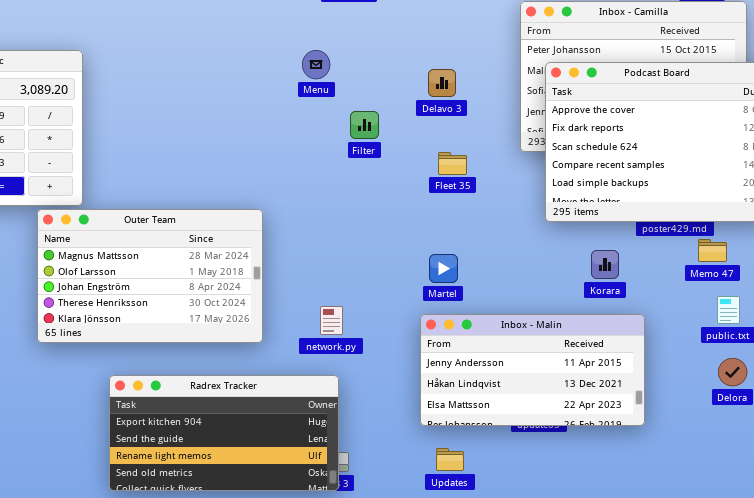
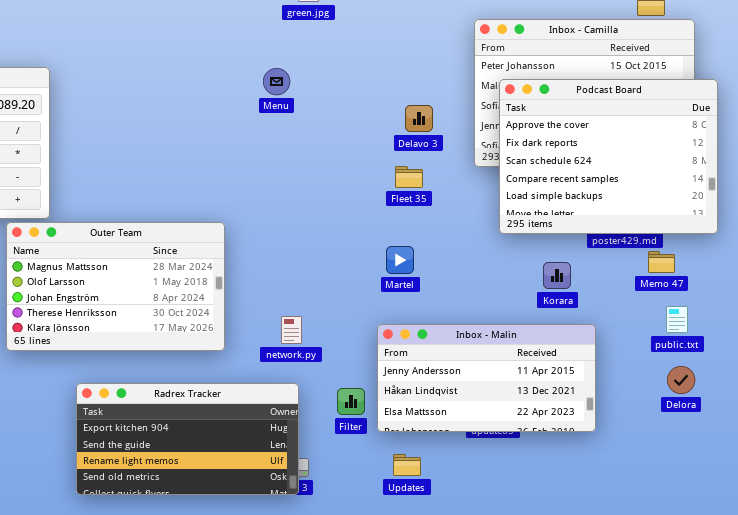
Delavo 3: [428,69,456,97] -> [405,105,433,132], moved
Filter: [350,111,379,139] -> [337,388,365,415], moved
Martel: [429,254,458,283] -> [386,246,414,274], moved

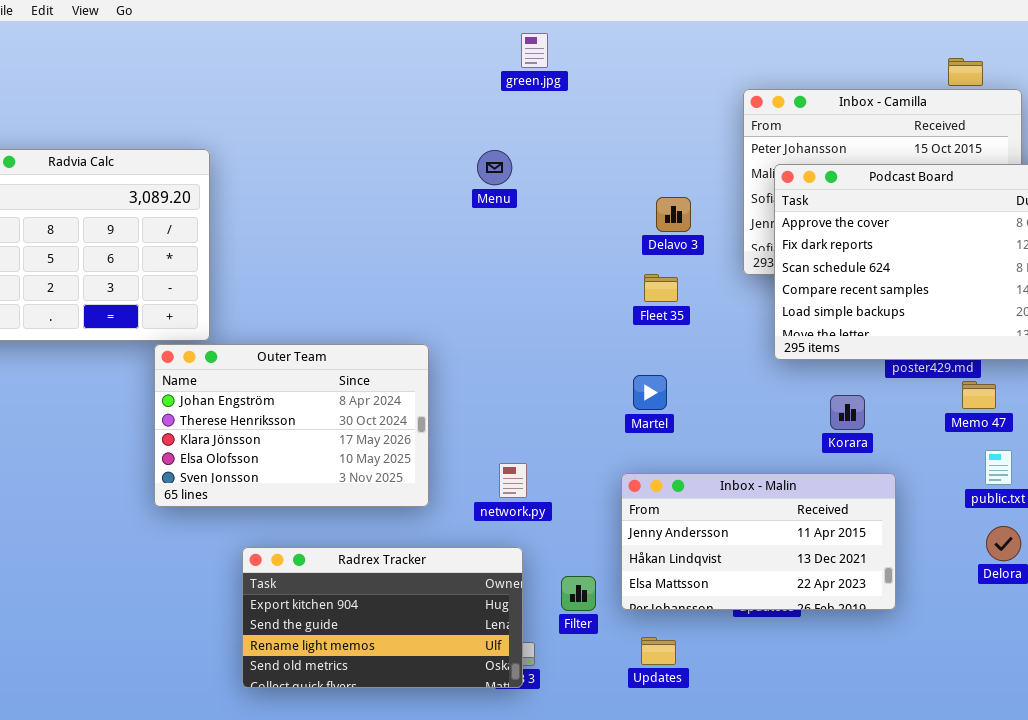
Outer Team: [6,222,225,351] -> [154,344,429,507], scrolled down 2 rows
Filter: [337,388,365,415] -> [561,576,596,611], moved

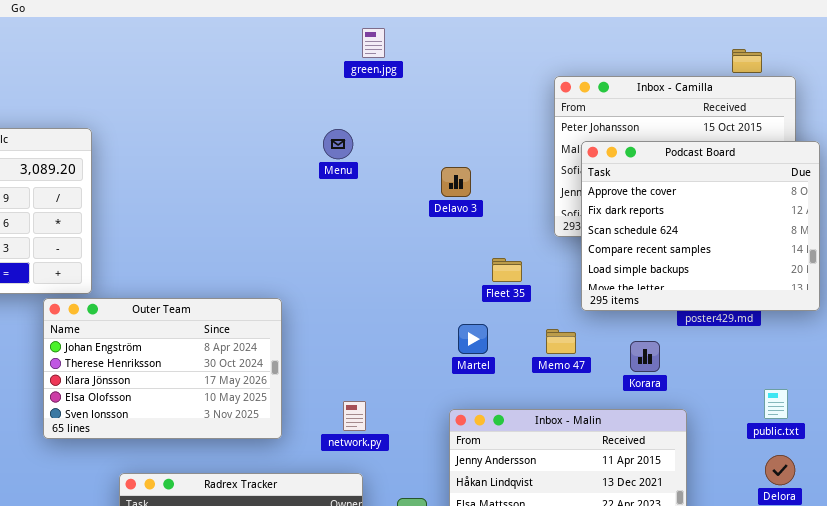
Delavo 3: [656,197,691,232] -> [441,167,471,197], moved
Fleet 35: [644,274,678,302] -> [492,258,522,282], moved
Memo 47: [962,381,996,409] -> [546,329,576,354], moved

